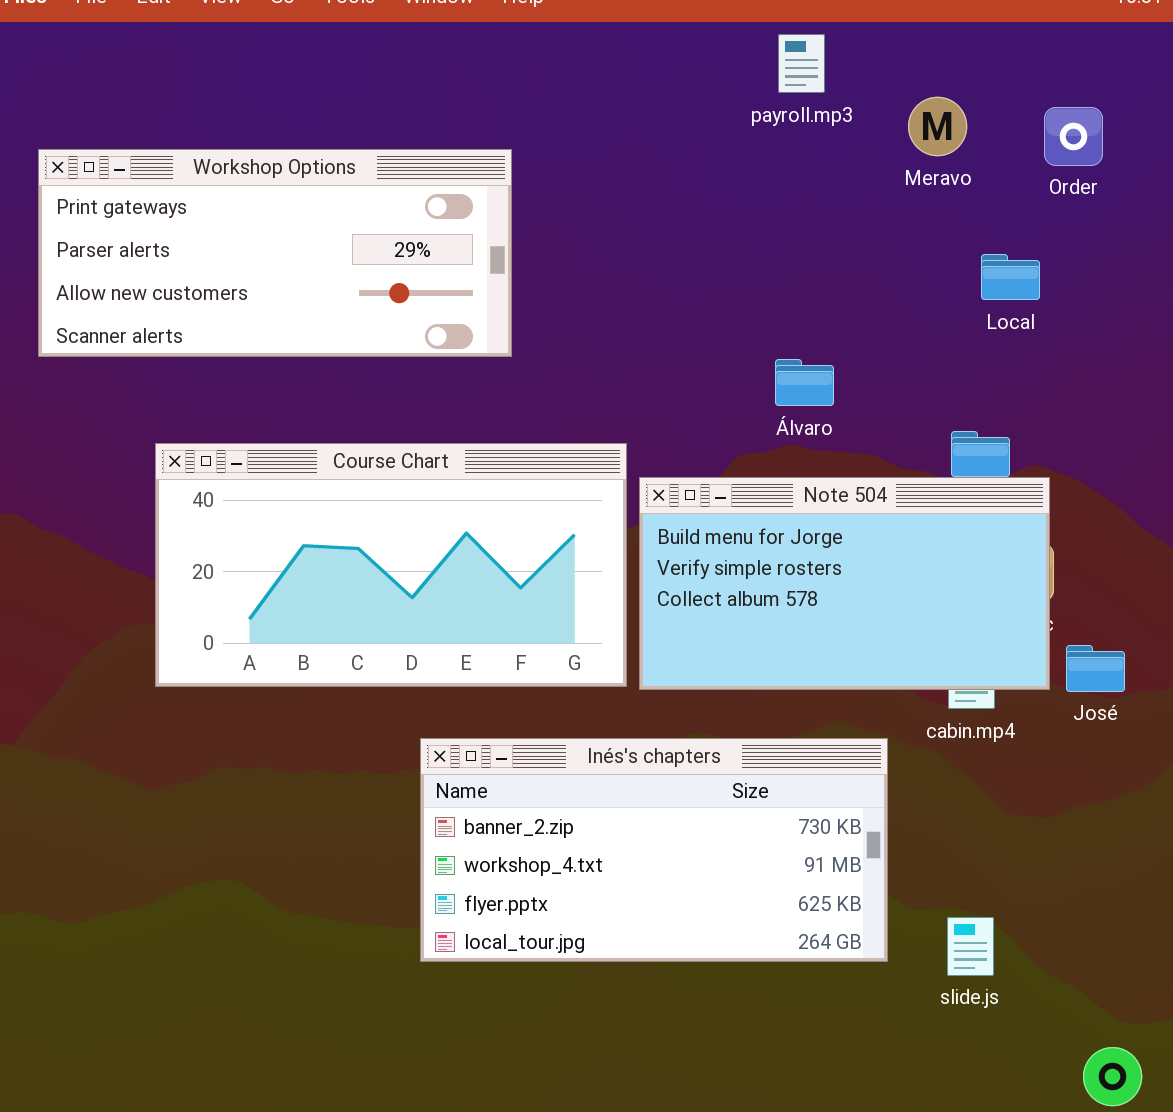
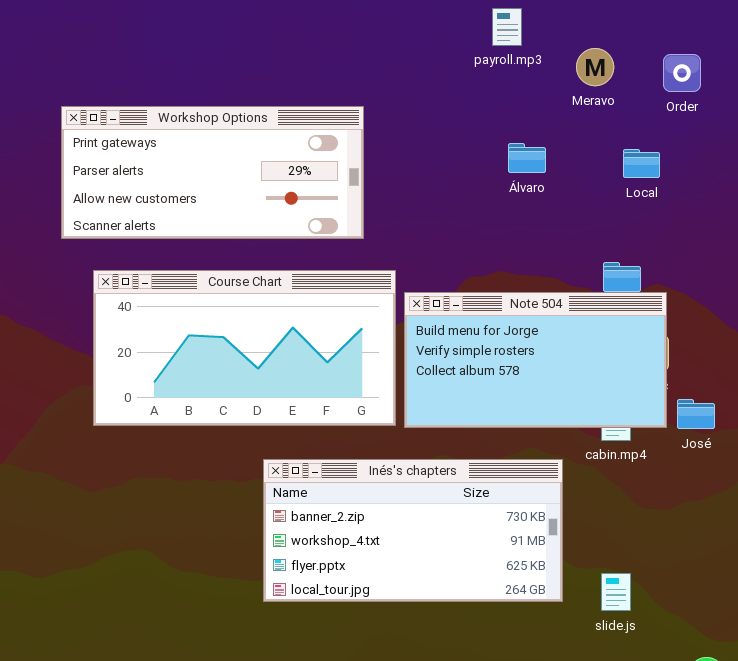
Workshop Options: [38,149,512,357] -> [61,106,364,239], moved
Álvaro: [775,359,834,406] -> [508,143,546,173], moved

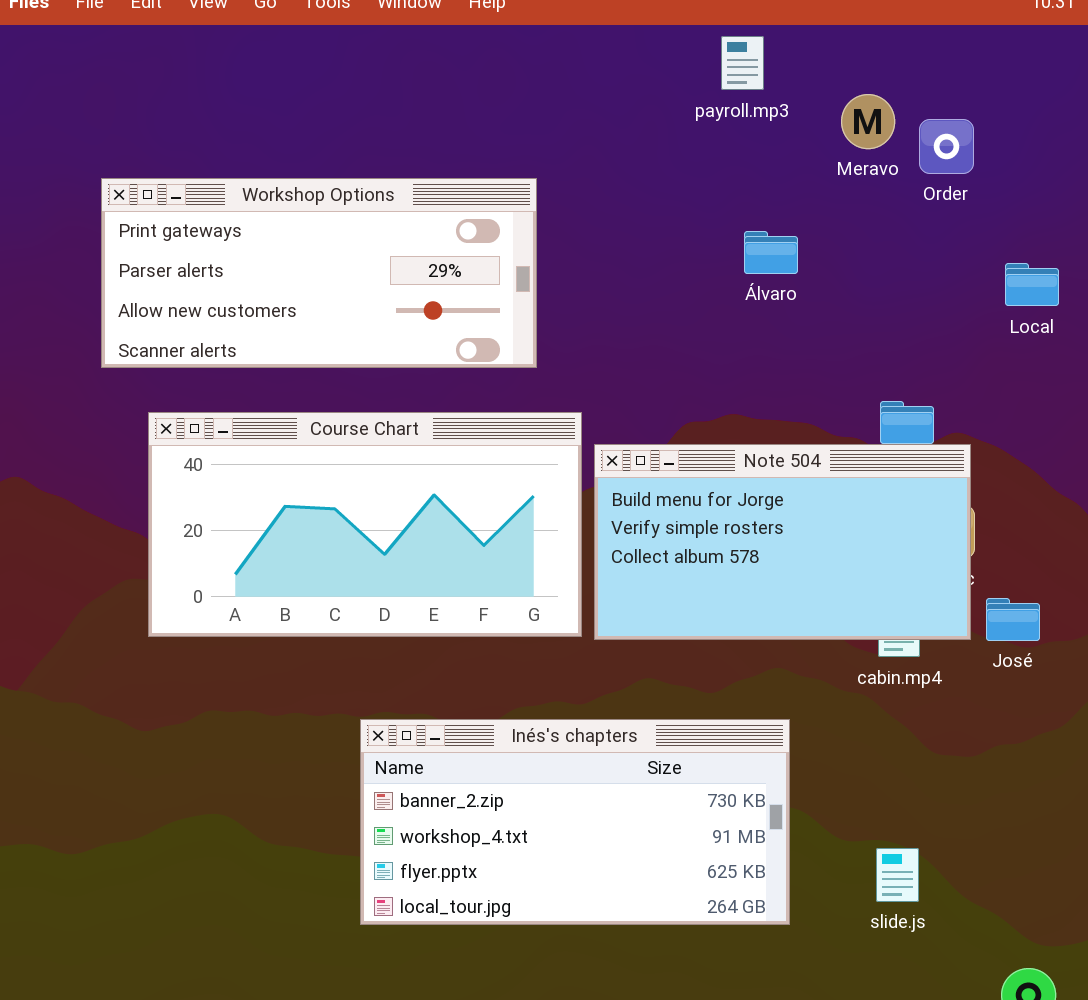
Order: [663,54,701,92] -> [919,119,974,174], moved
Local: [623,149,660,178] -> [1005,263,1059,306], moved
Inés's chapters: [263,459,563,602] -> [360,719,790,925], moved

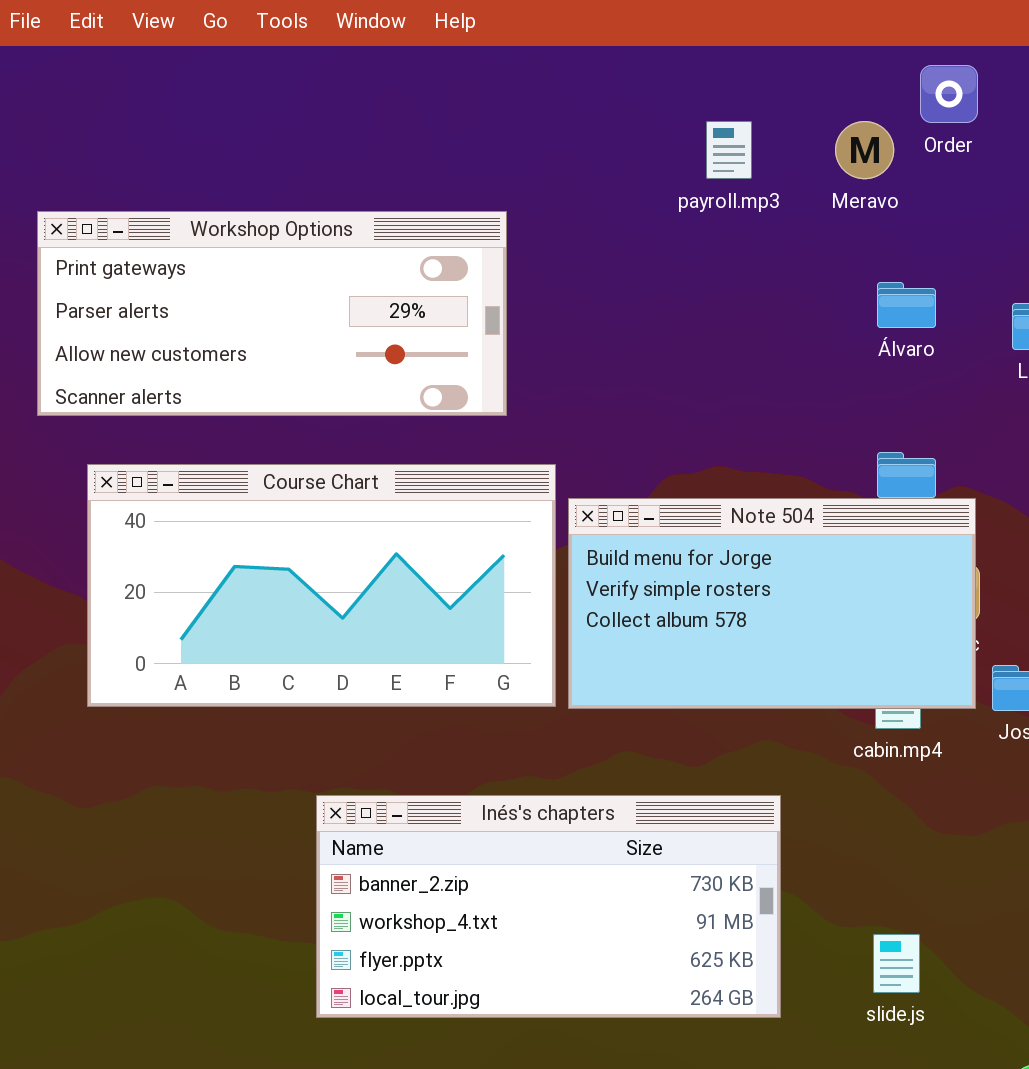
payroll.mp3: [721,36,764,90] -> [706,121,752,179], moved
Order: [919,119,974,174] -> [920,65,978,123], moved
Álvaro: [744,231,798,274] -> [877,282,936,328], moved

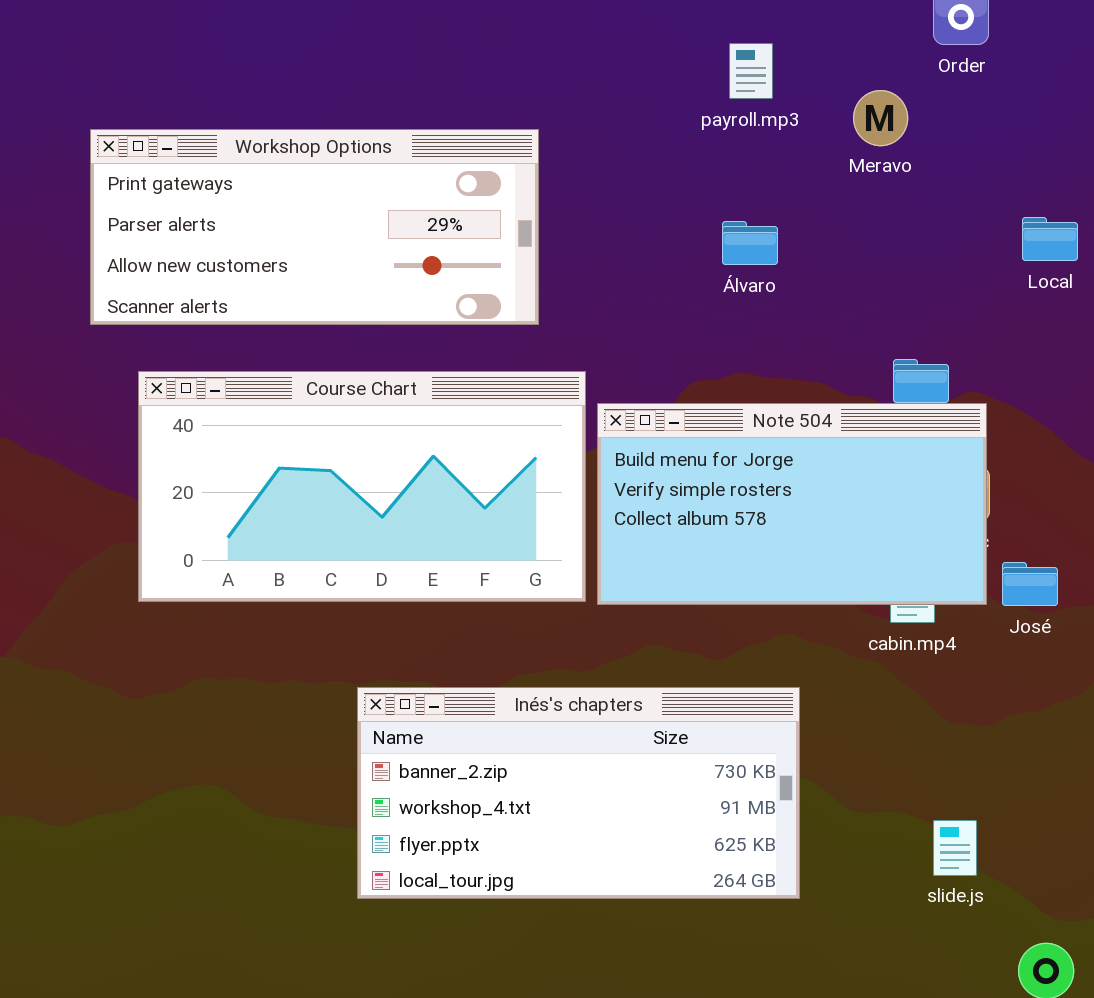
Meravo: [835,121,894,179] -> [853,90,908,146], moved
Álvaro: [877,282,936,328] -> [722,221,778,265], moved
slide.js: [873,934,920,993] -> [933,820,977,876], moved

